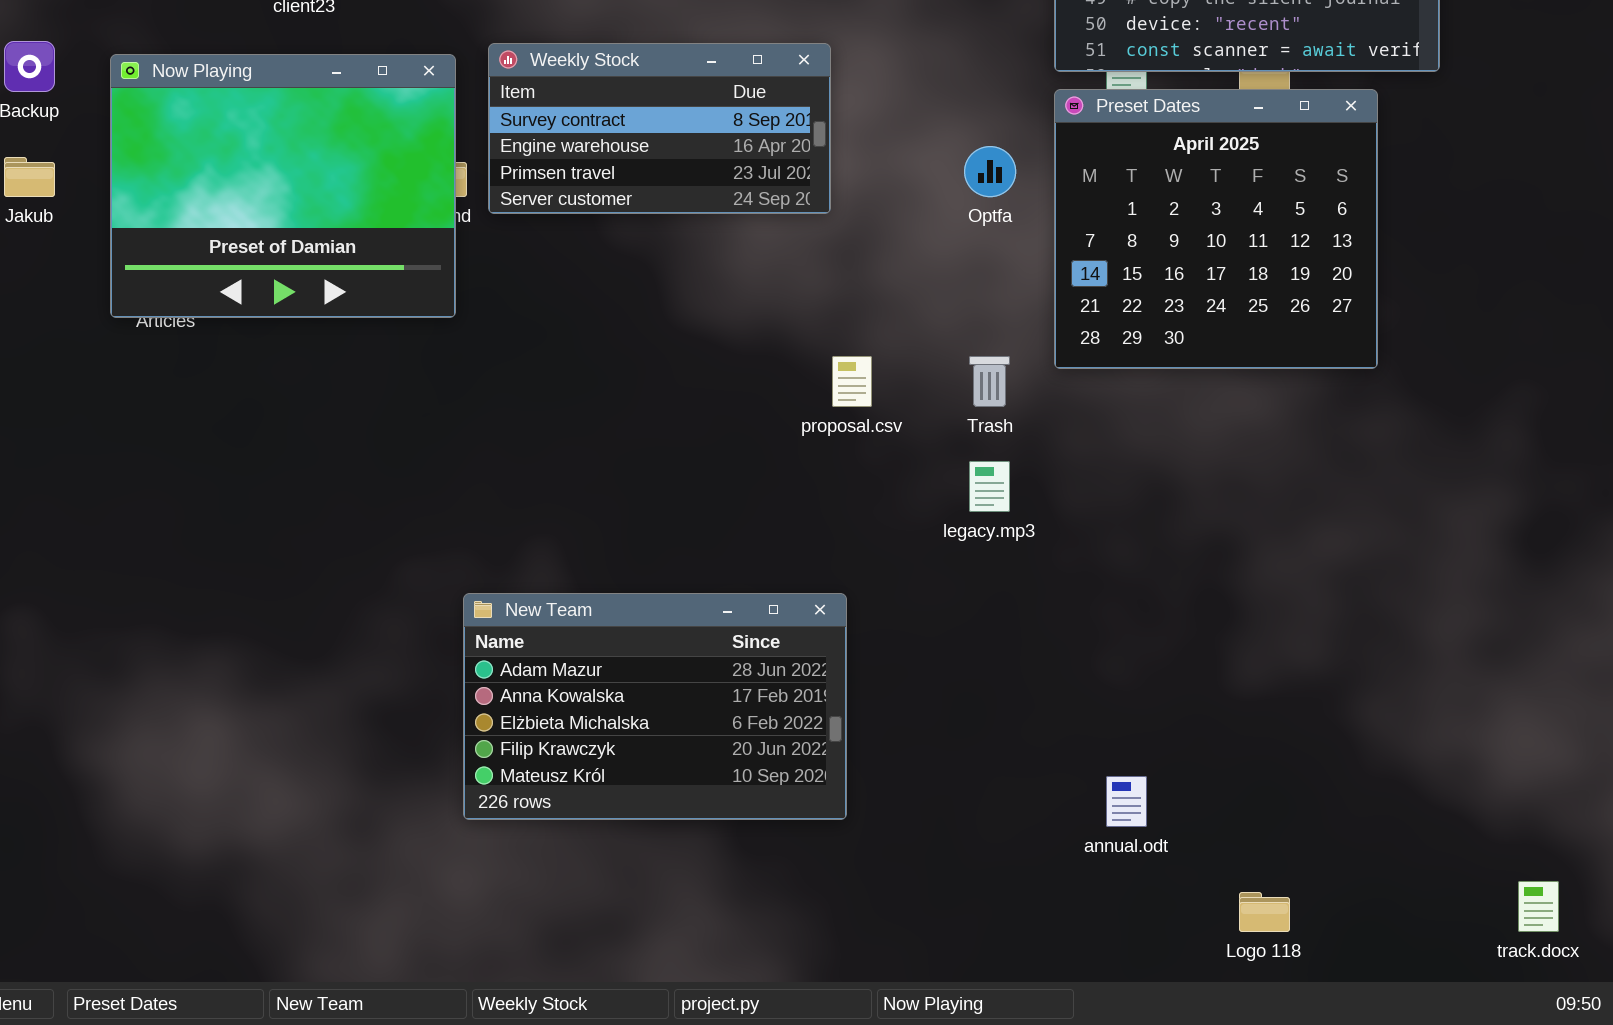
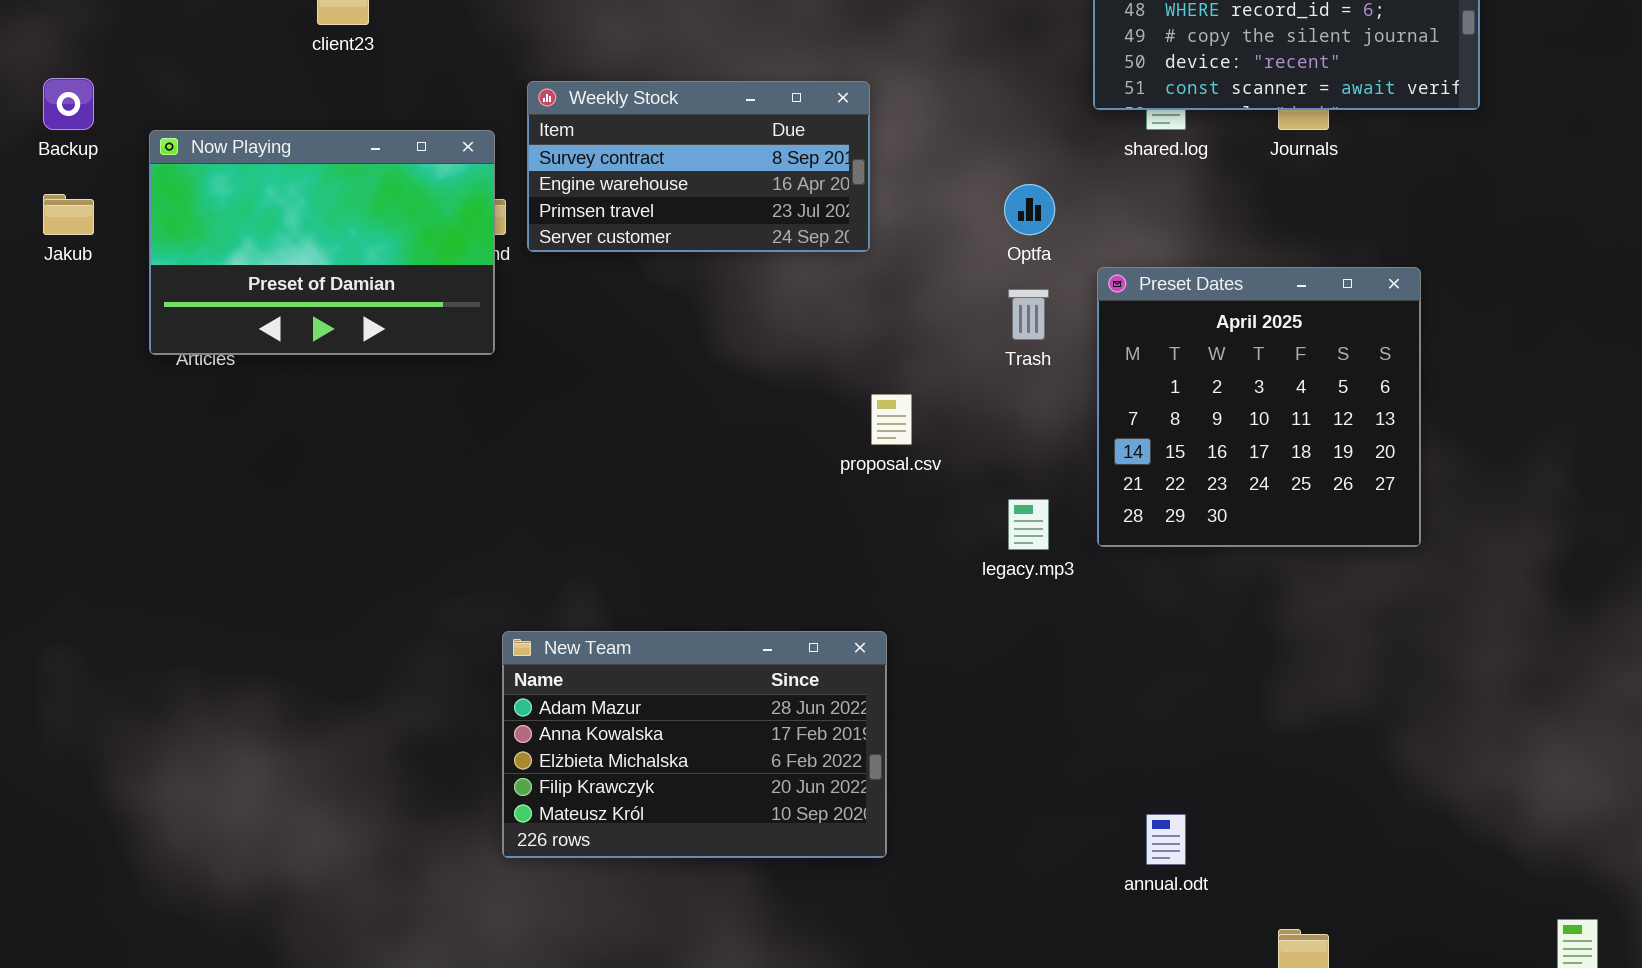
Now Playing: [110,54,456,318] -> [149,130,495,355], resized
Preset Dates: [1054,89,1378,369] -> [1097,267,1421,547], moved
Trash: [969,356,1010,407] -> [1008,289,1049,340], moved

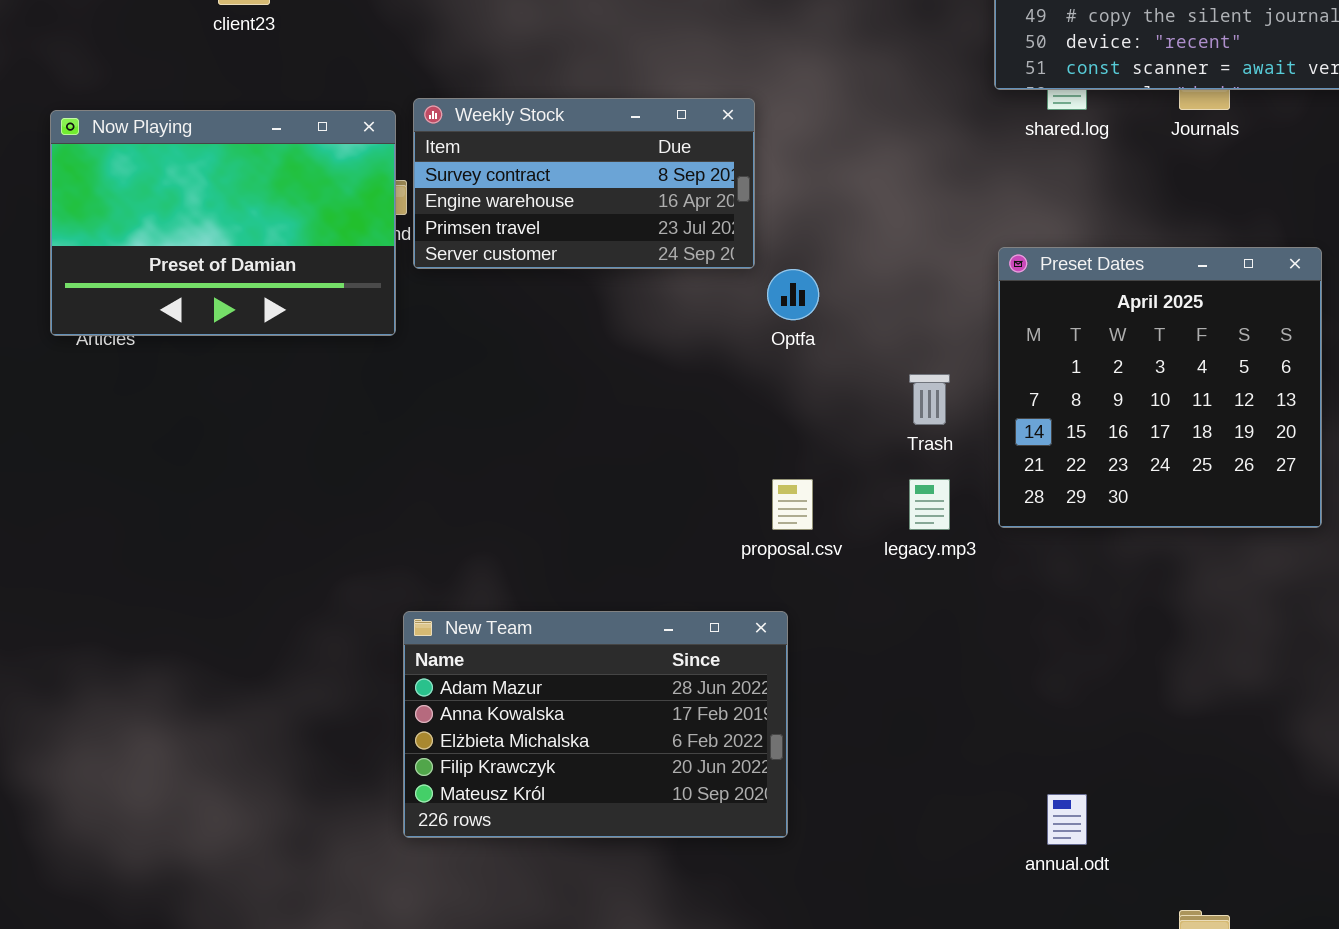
Weekly Stock: [527,81,870,252] -> [413,98,755,269], moved
Optfa: [1004,184,1055,235] -> [767,269,819,320], moved
Trash: [1008,289,1049,340] -> [909,374,950,425], moved
proposal.csv: [871,394,912,445] -> [772,479,813,530], moved

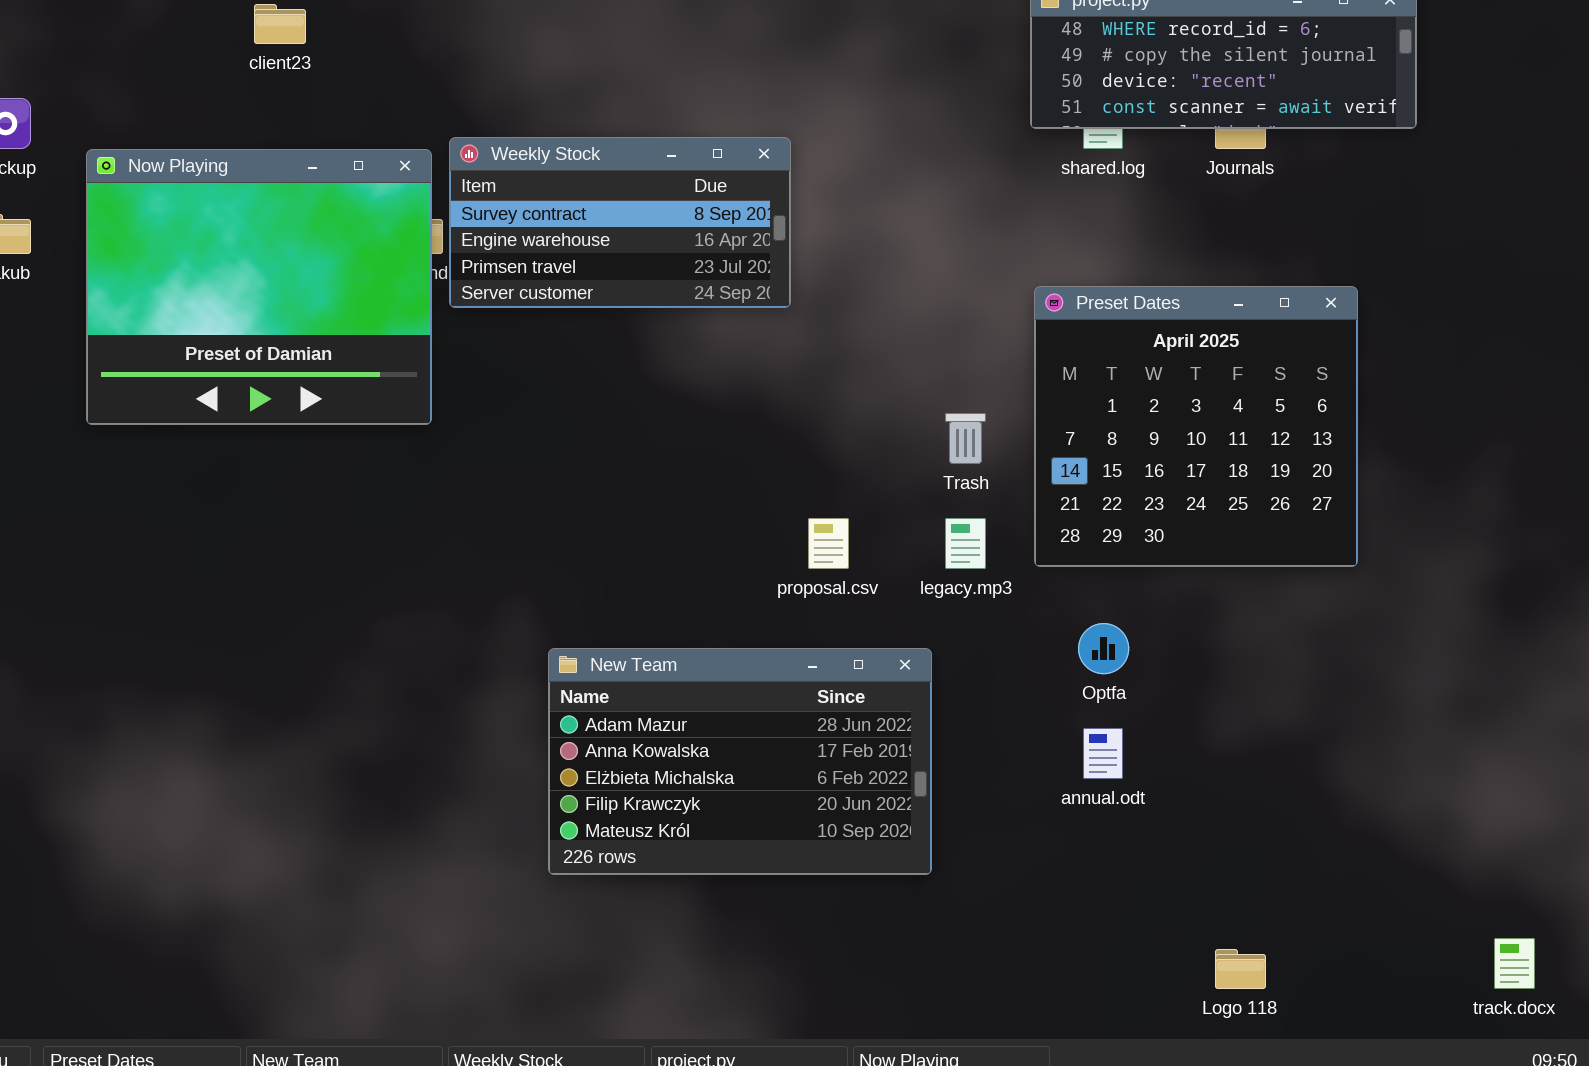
Now Playing: [50,110,396,336] -> [86,149,432,425], resized
Optfa: [767,269,819,320] -> [1078,623,1129,674], moved
New Team: [403,611,788,838] -> [548,648,932,875], moved
annual.odt: [1047,794,1087,845] -> [1083,728,1123,779], moved

